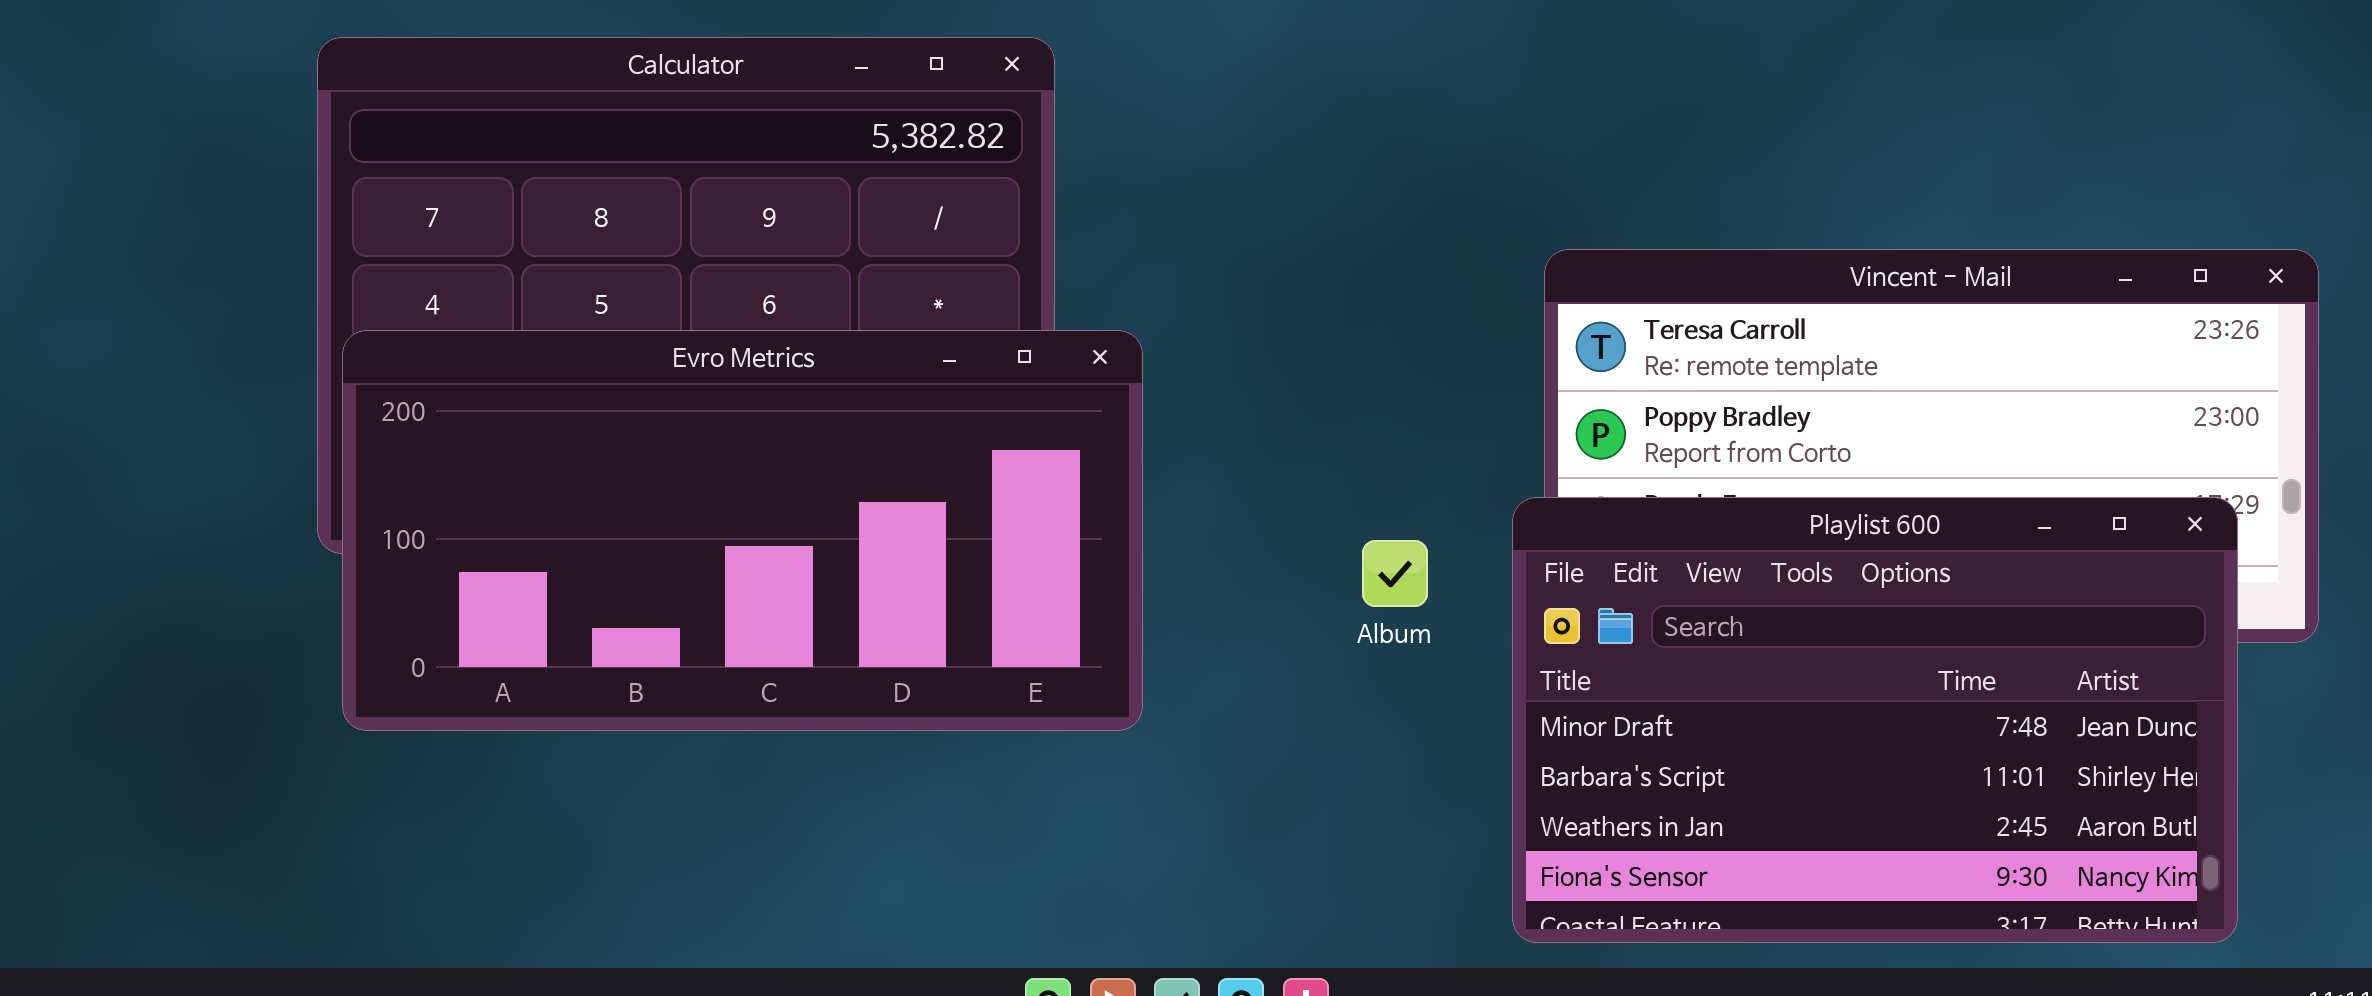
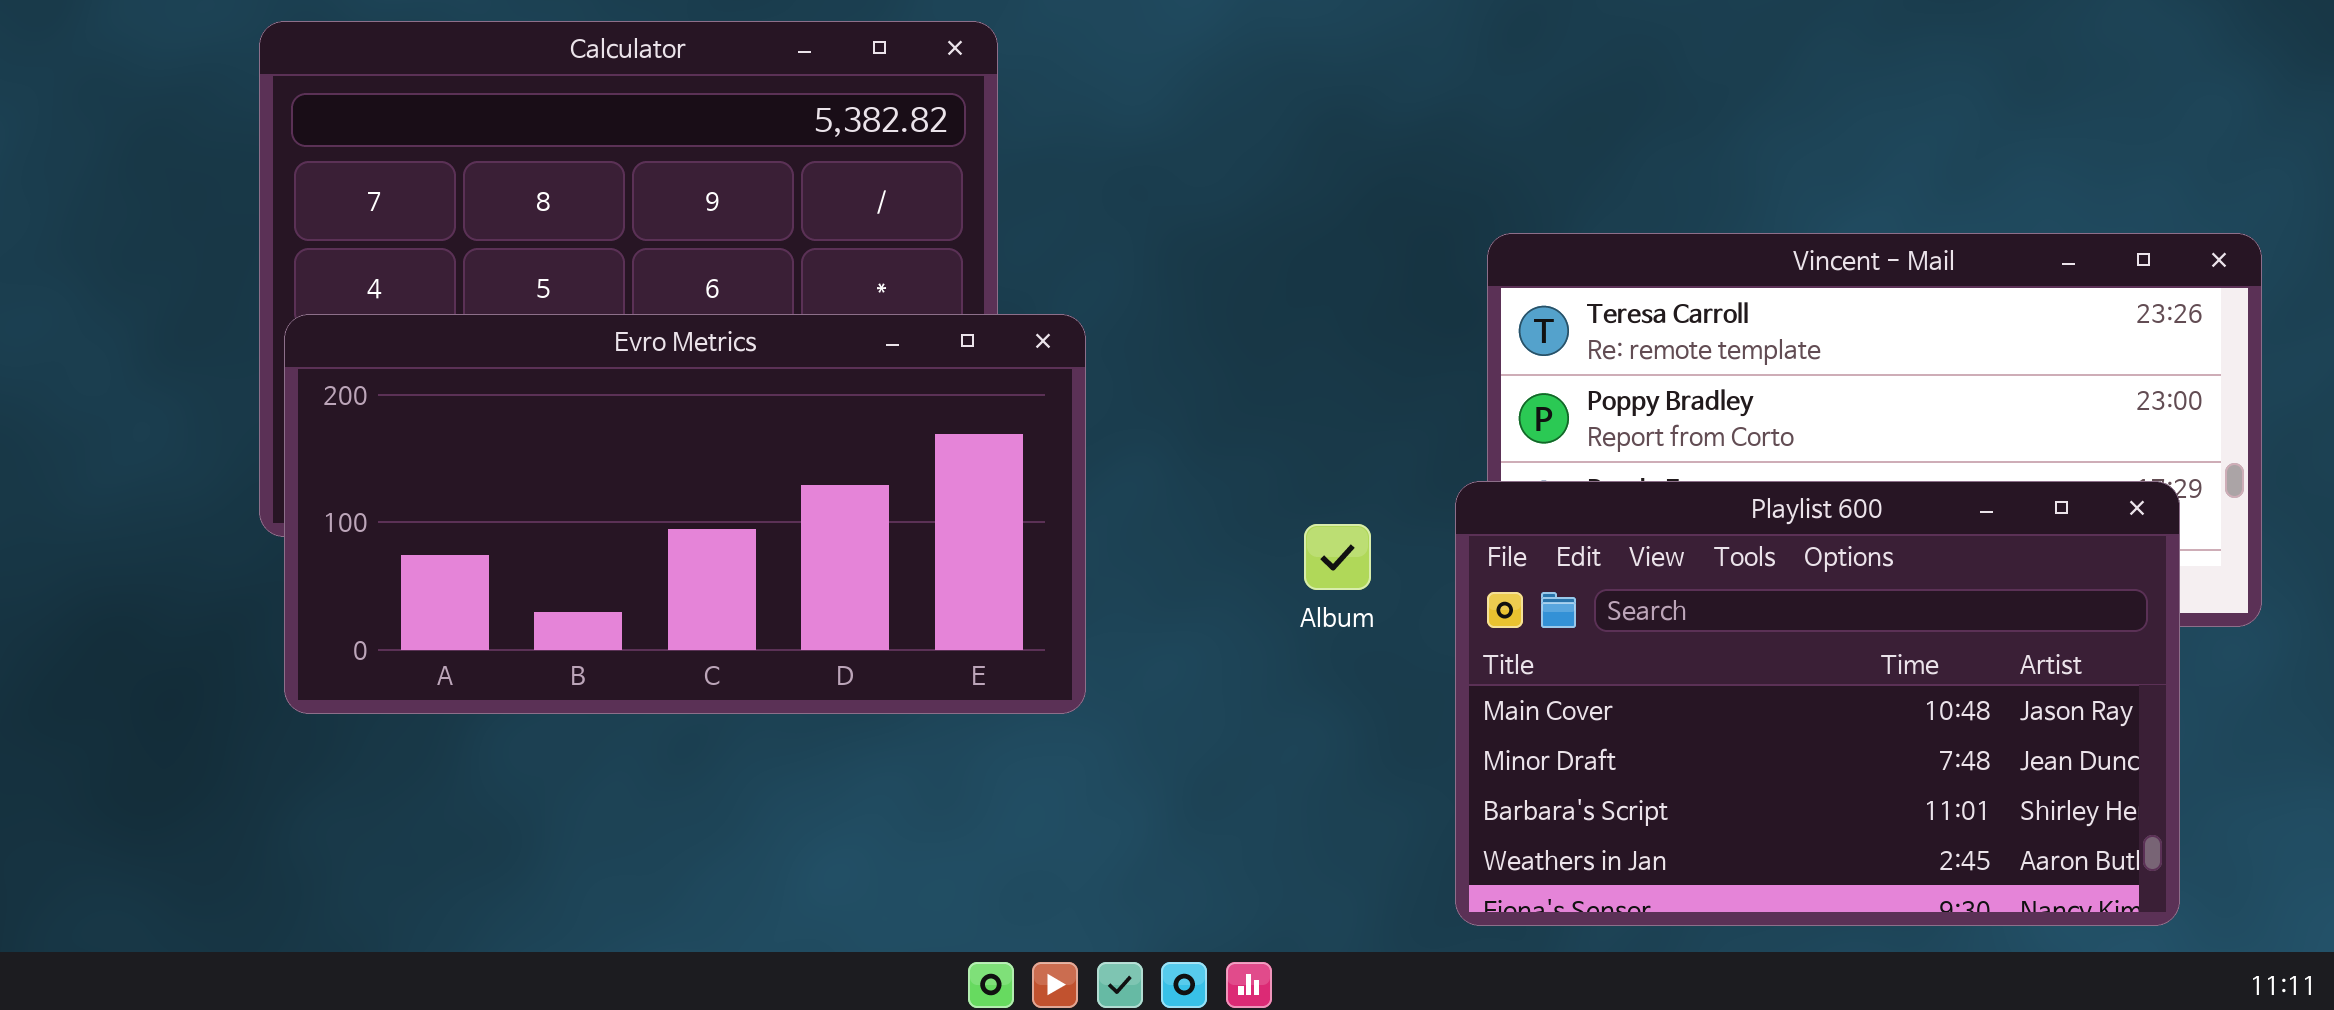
Playlist 600: [1512,497,2238,943] -> [1455,481,2180,926], scrolled up 1 row

